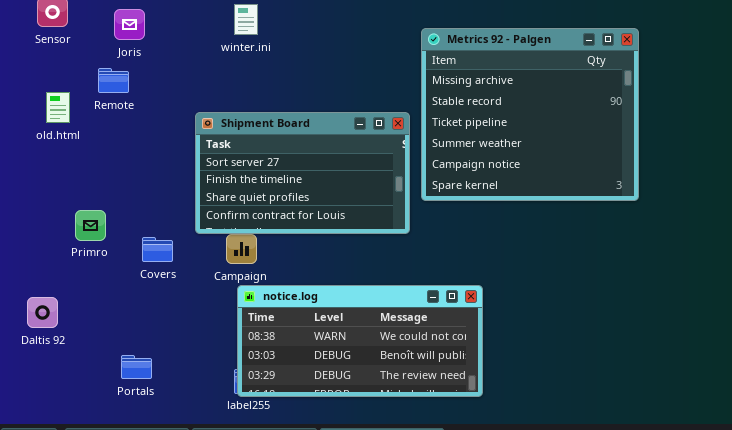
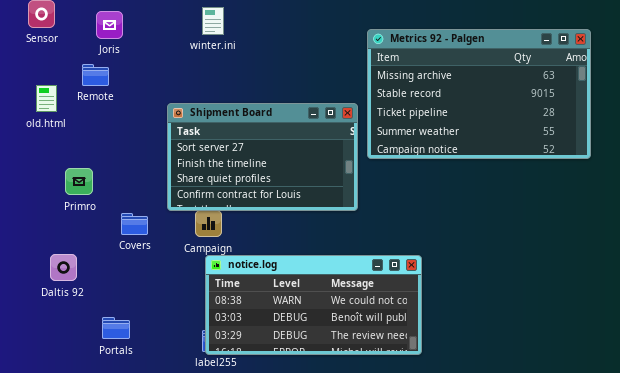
Metrics 92 - Palgen: [421,28,639,201] -> [367,29,591,159], resized
Primro: [75,210,106,241] -> [65,168,93,195], moved
Daltis 92: [27,297,58,328] -> [50,254,77,281], moved

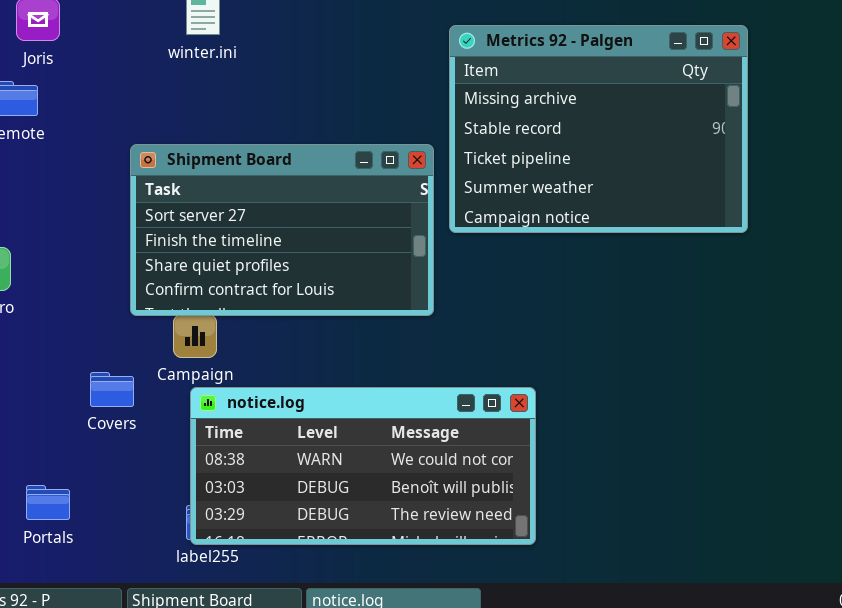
Metrics 92 - Palgen: [367,29,591,159] -> [449,25,748,233], resized
Covers: [121,213,148,235] -> [90,372,134,407], moved

